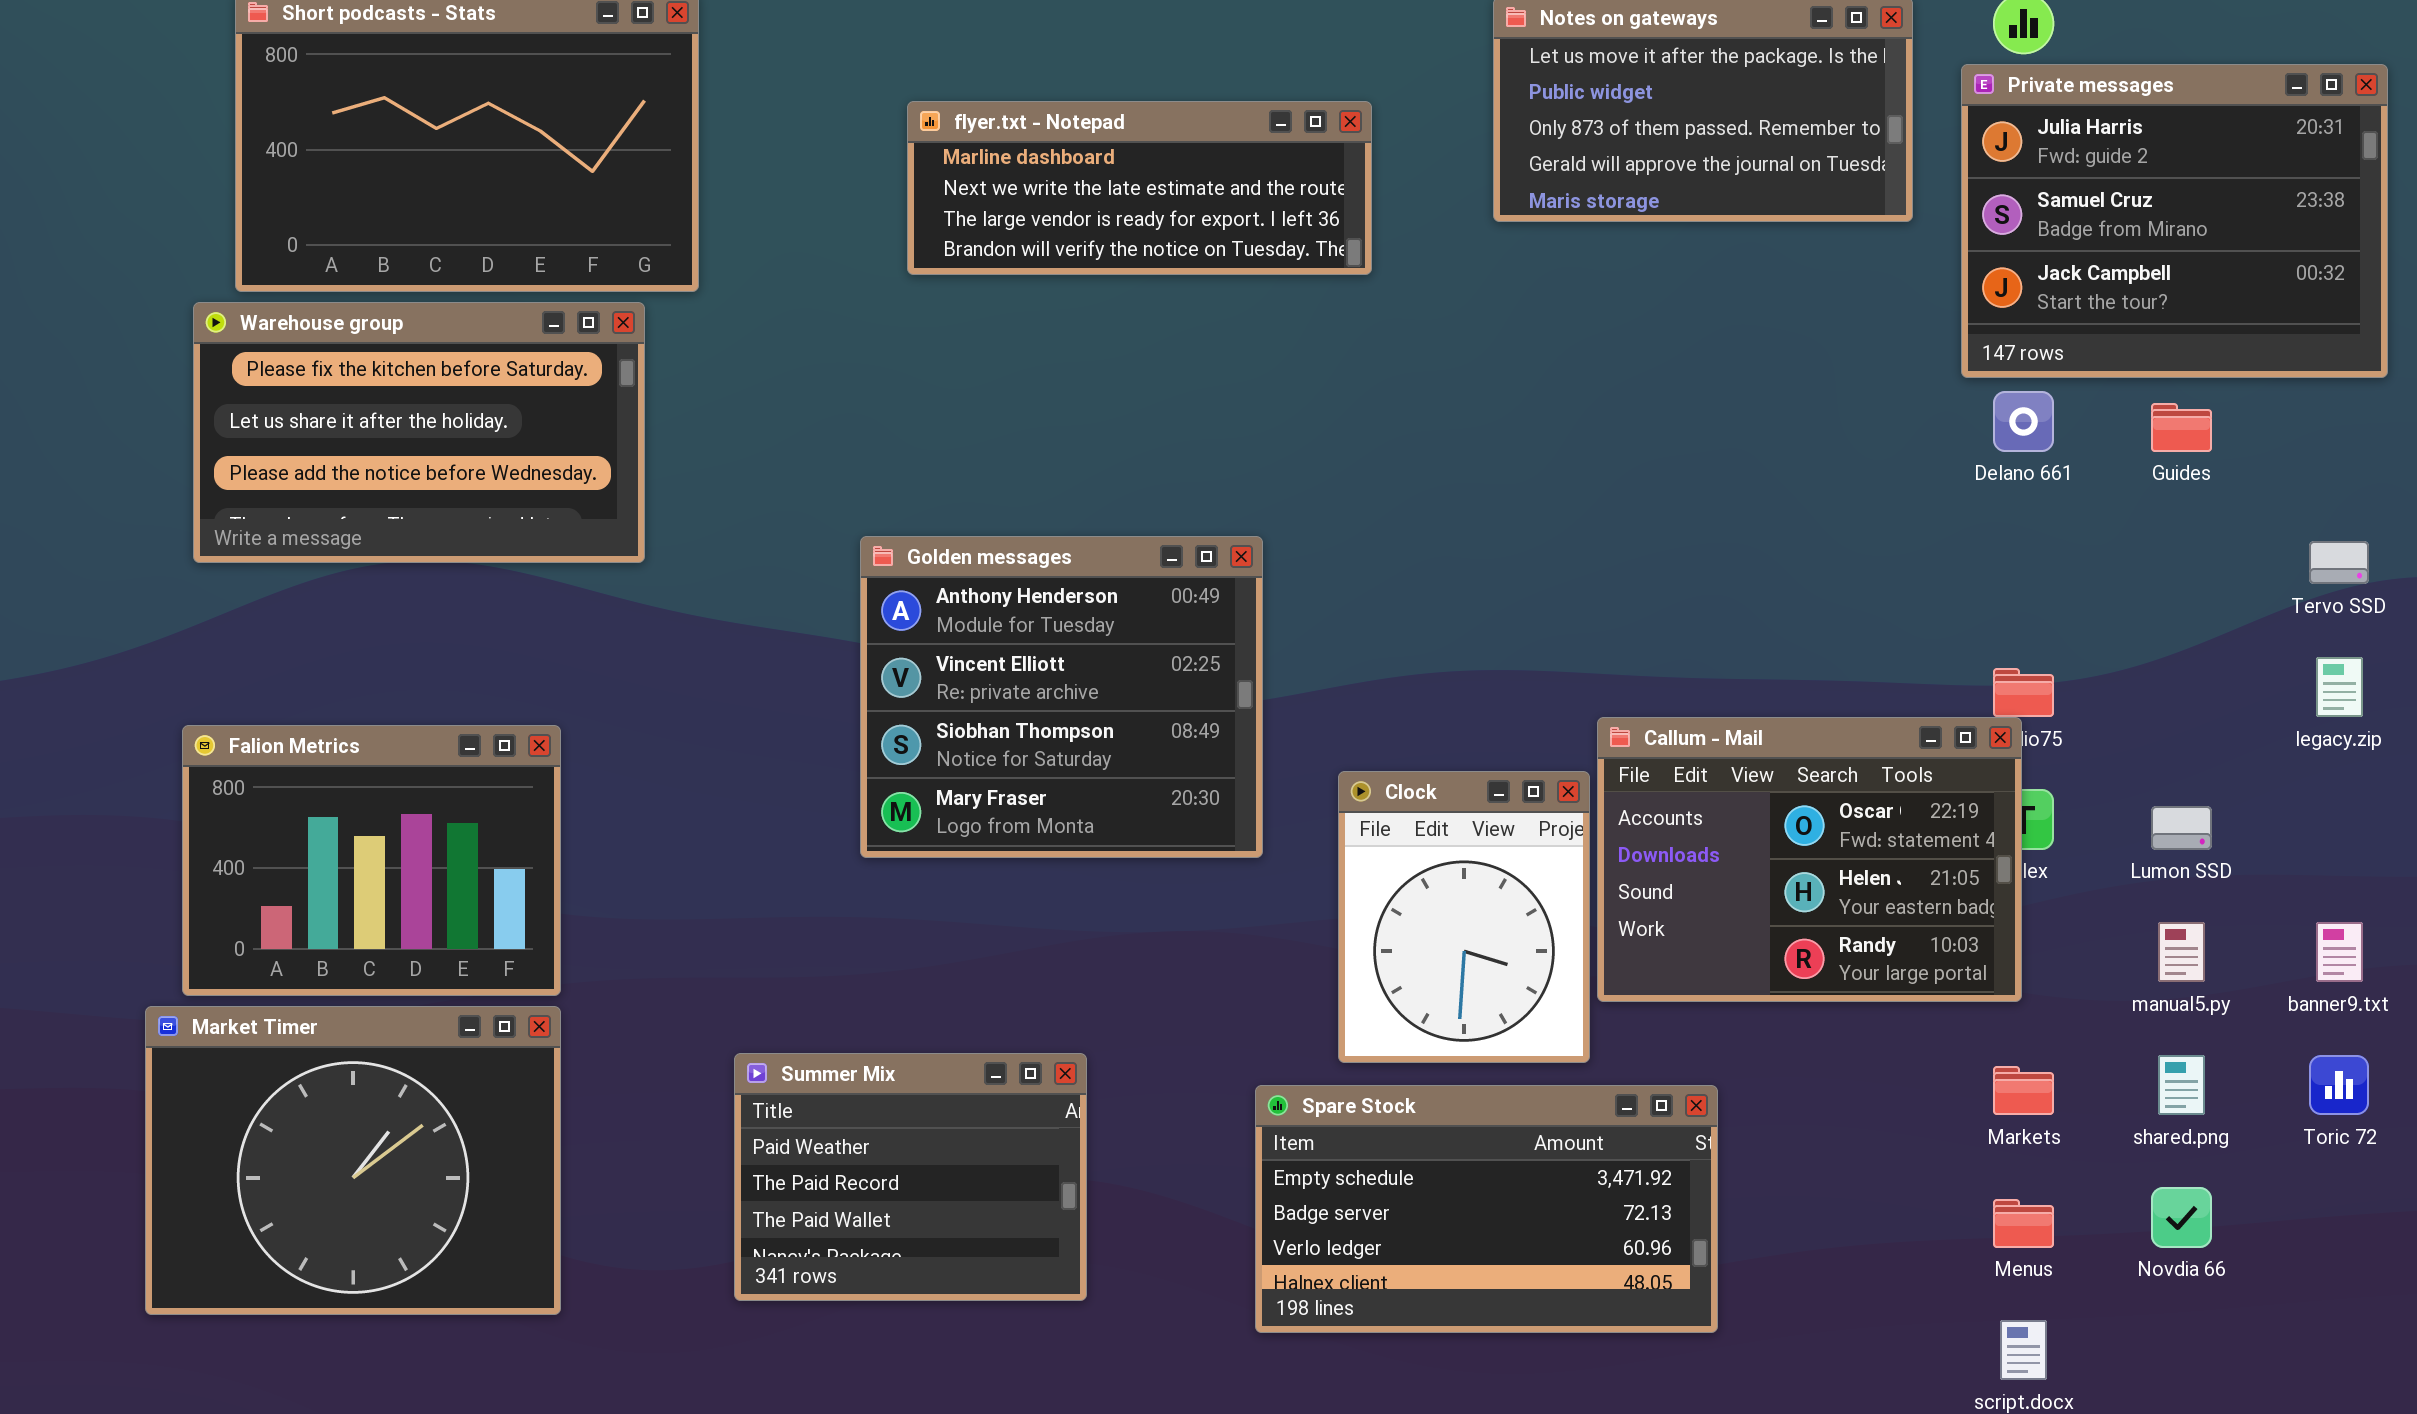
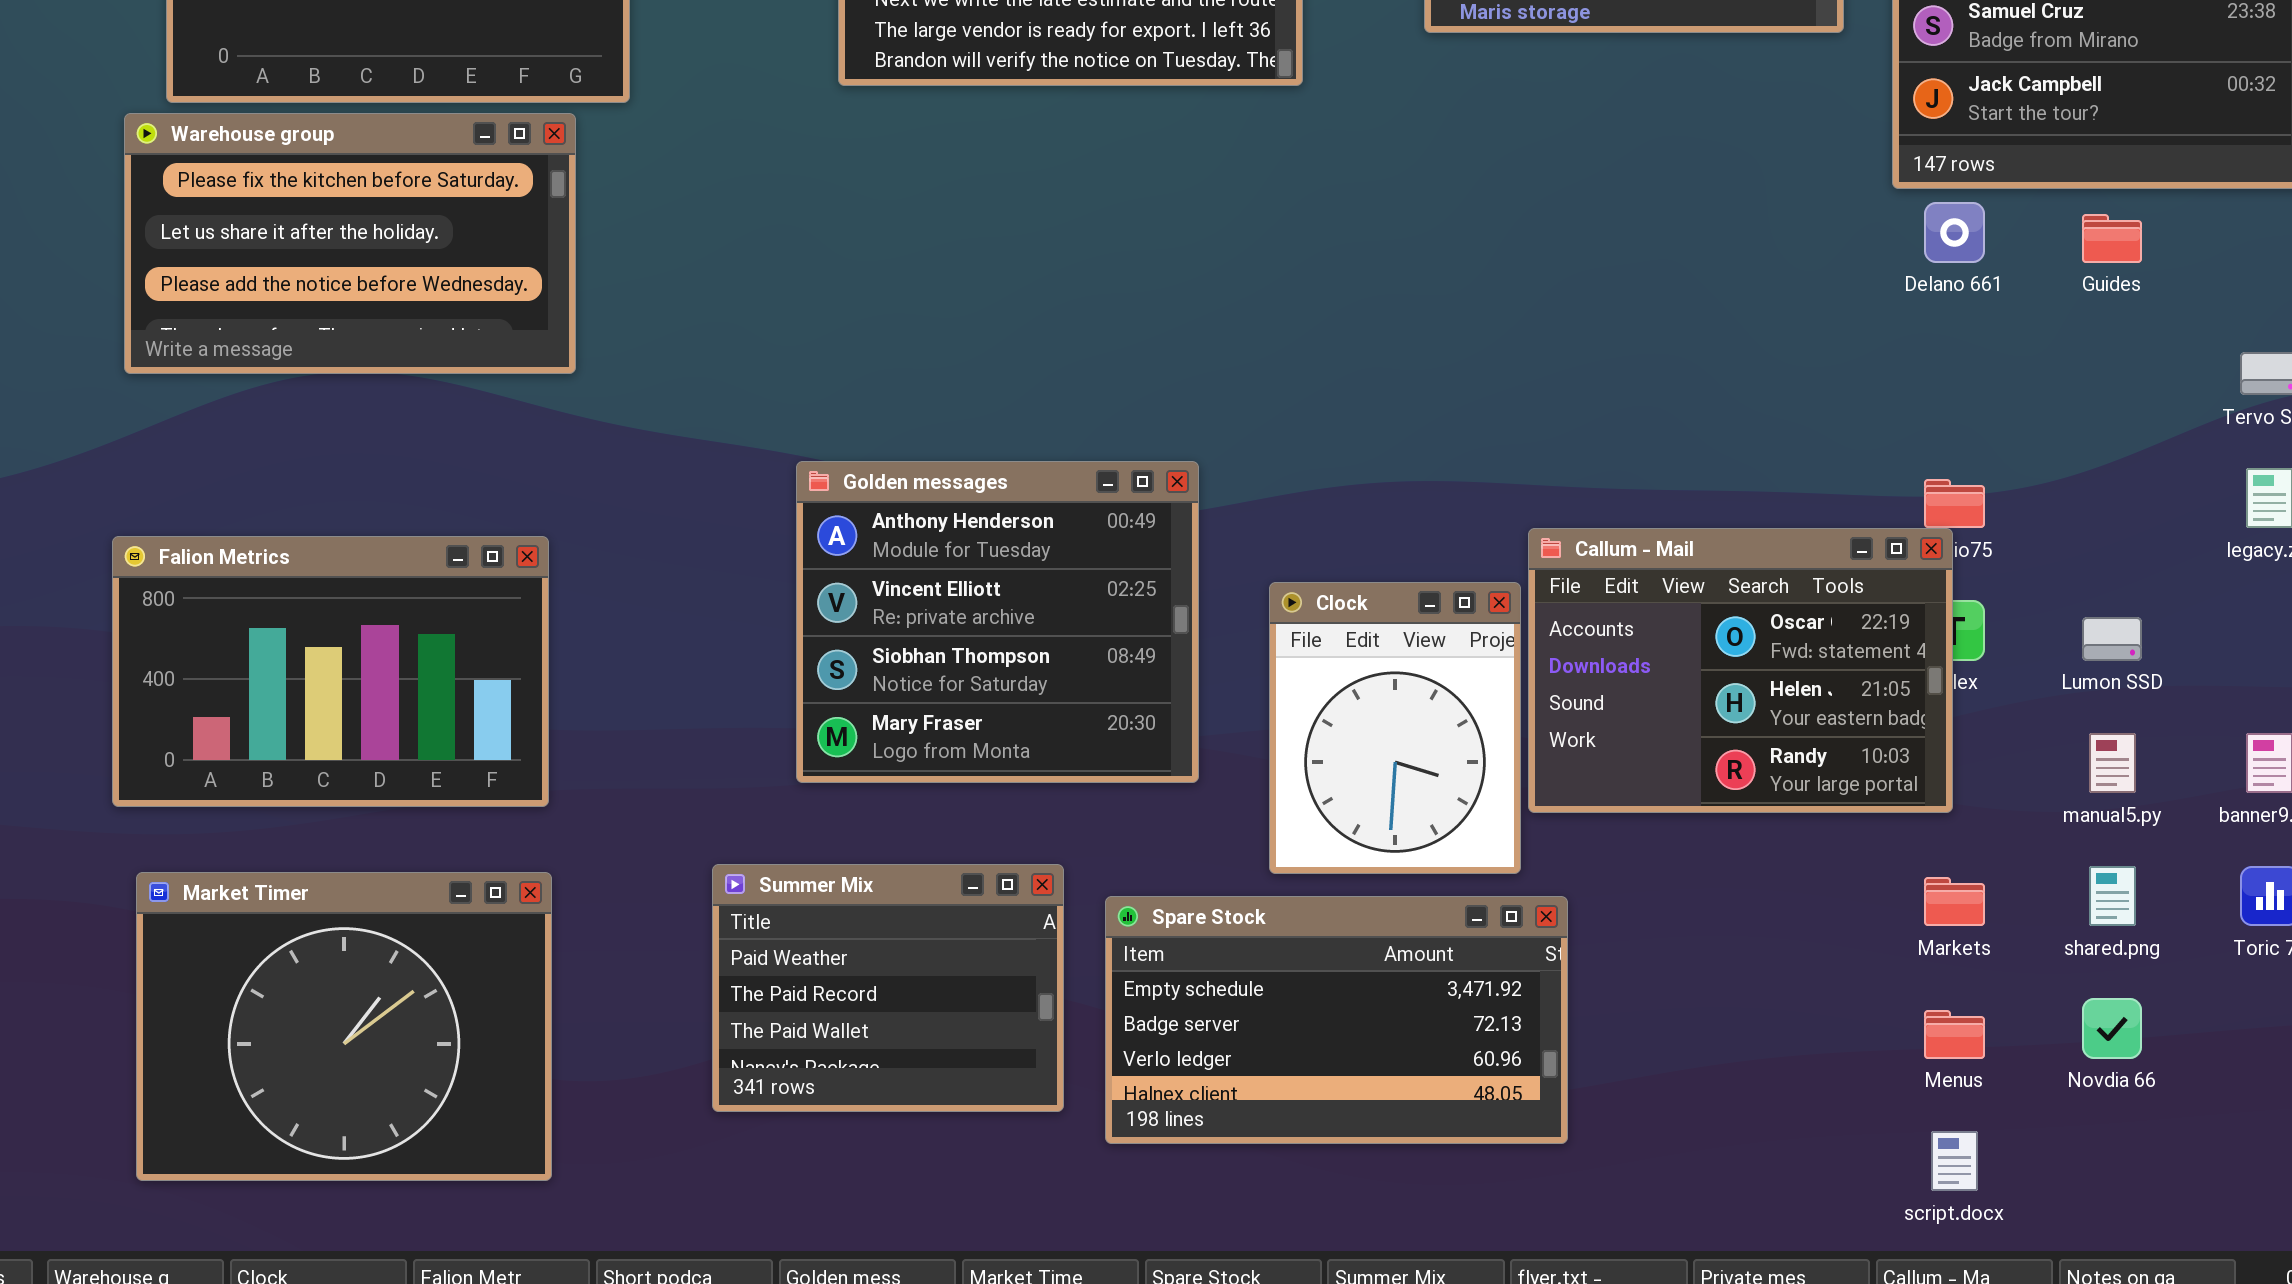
Golden messages: [860,536,1263,858] -> [796,461,1199,783], moved
Falion Metrics: [182,725,561,996] -> [112,536,549,807], resized
Market Timer: [145,1006,561,1315] -> [136,872,552,1181], moved
Summer Mix: [734,1053,1087,1301] -> [712,864,1064,1112], moved
Spare Stock: [1255,1085,1718,1333] -> [1105,896,1568,1144], moved

